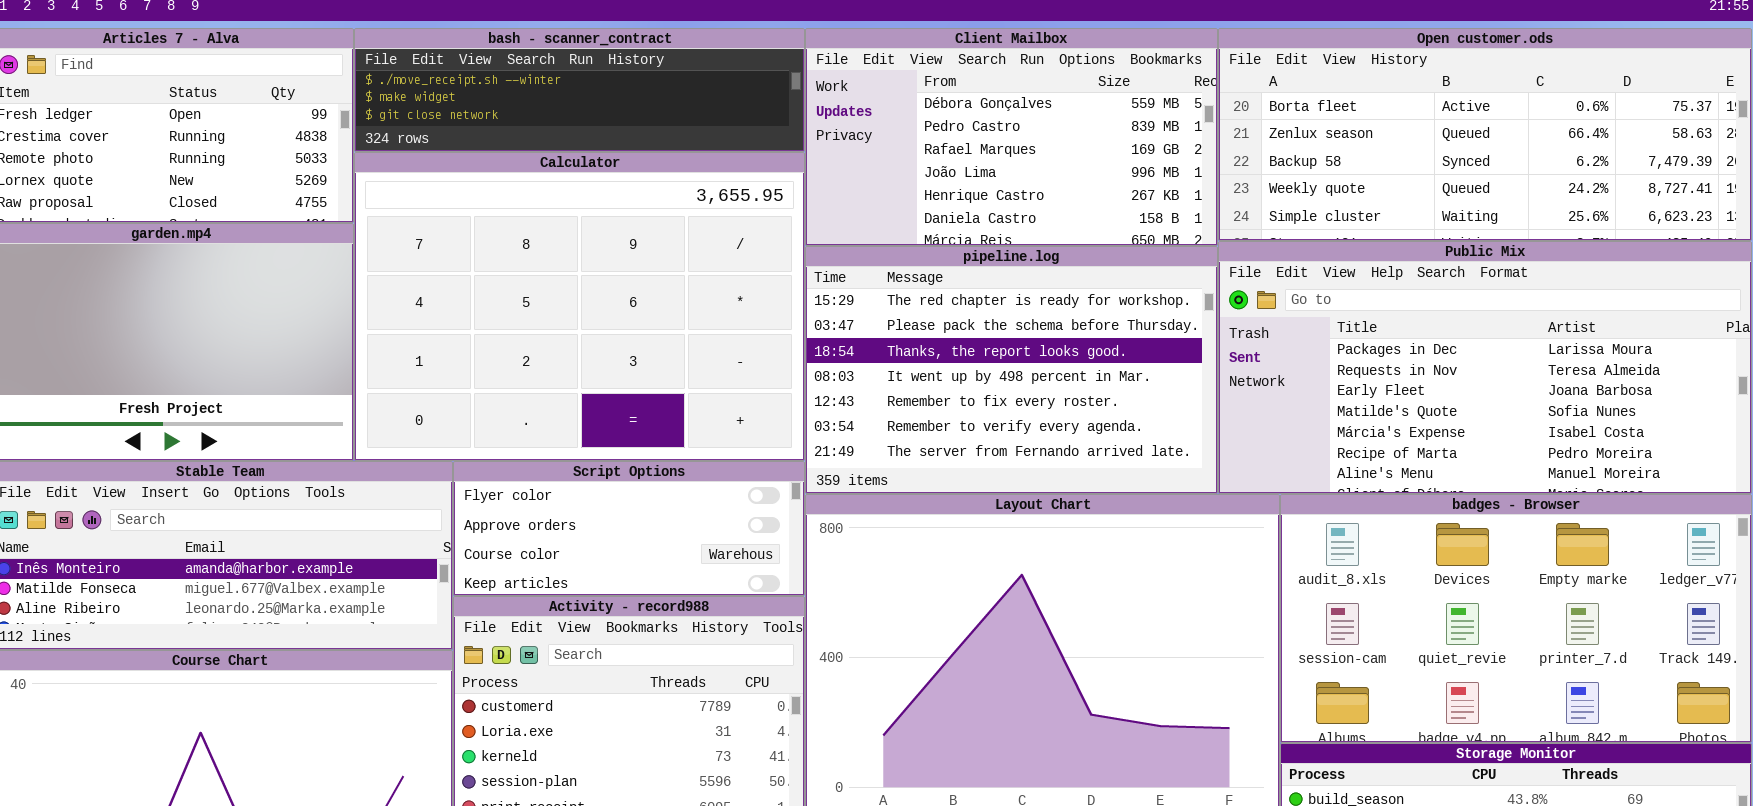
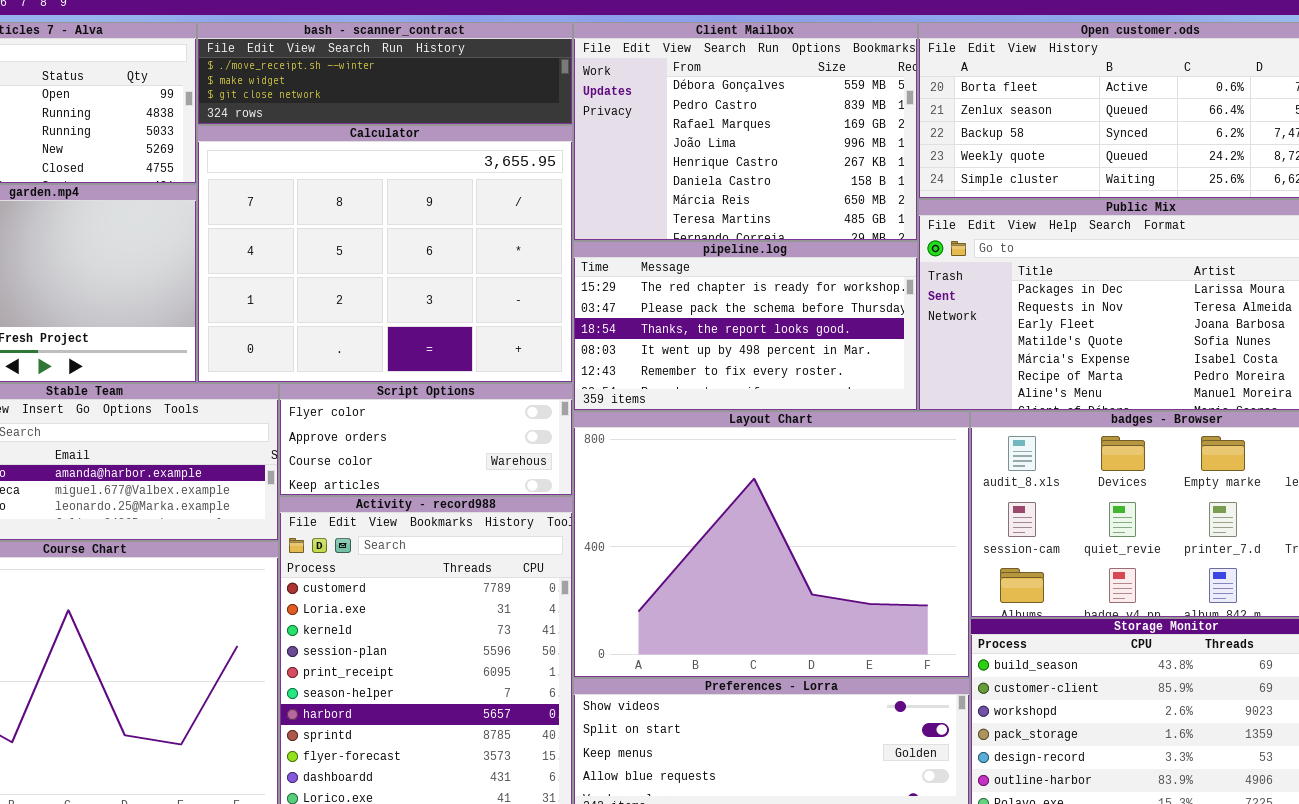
Client Mailbox: [805,28,1218,246] -> [573,22,918,241], resized
pipeline.log: [805,246,1218,494] -> [573,241,918,411], resized

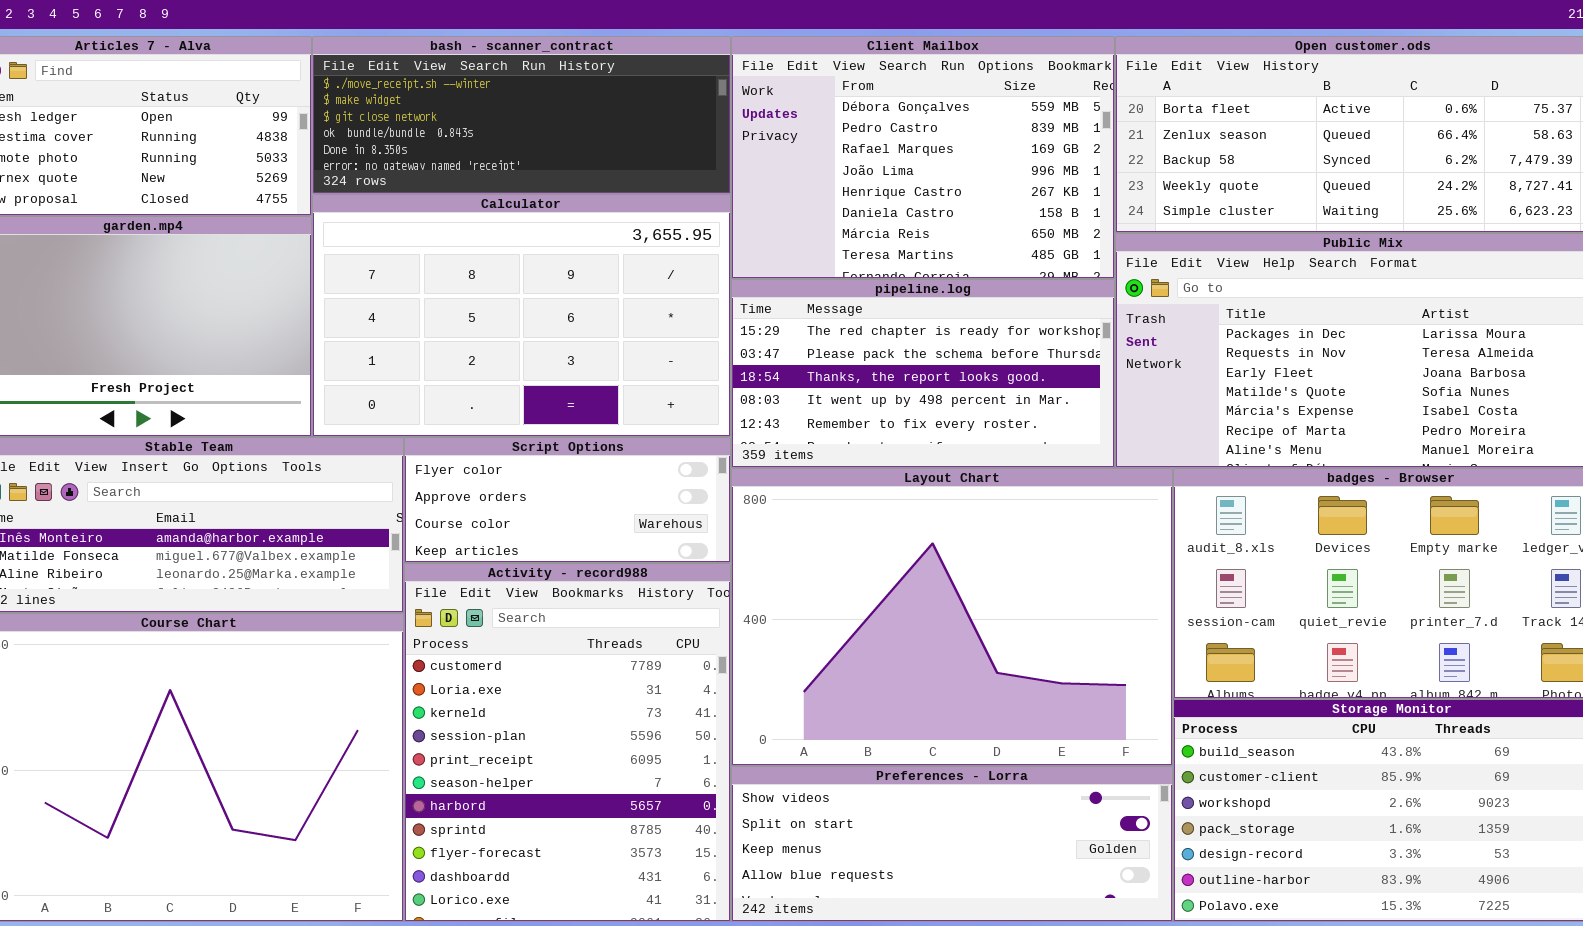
bash - scanner_contract: [197,22,573,125] -> [312,36,731,194], resized
Calculator: [197,125,573,383] -> [312,194,731,437], resized

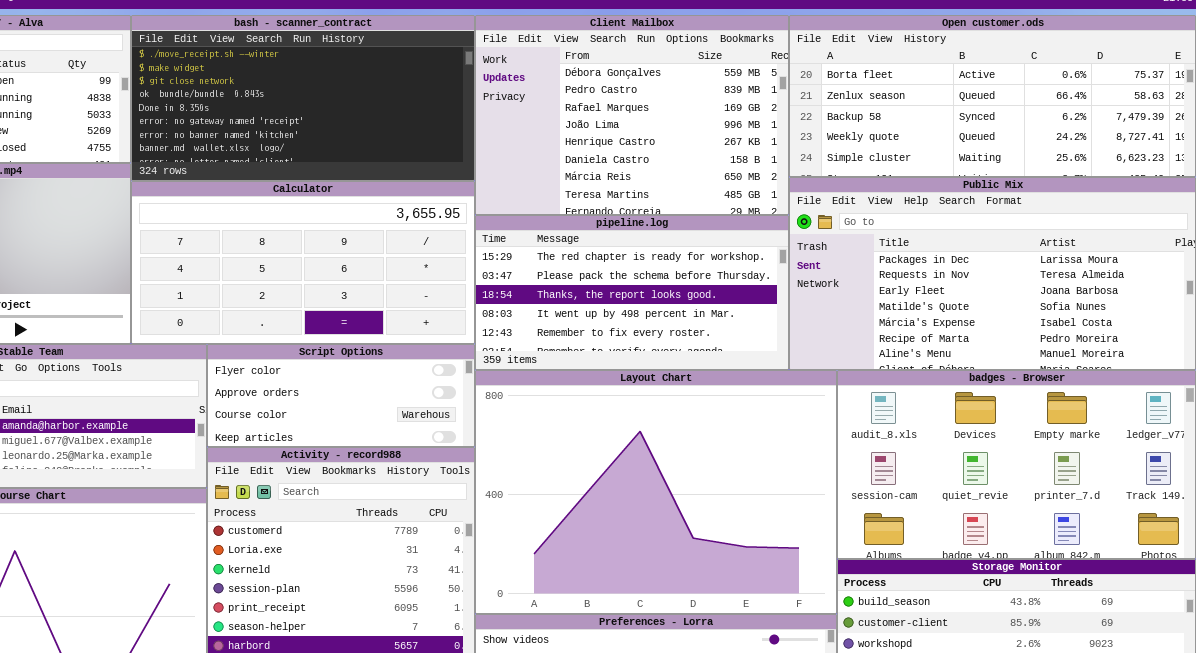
bash - scanner_contract: [312,36,731,194] -> [131,15,475,181], resized
Calculator: [312,194,731,437] -> [131,181,475,344], resized

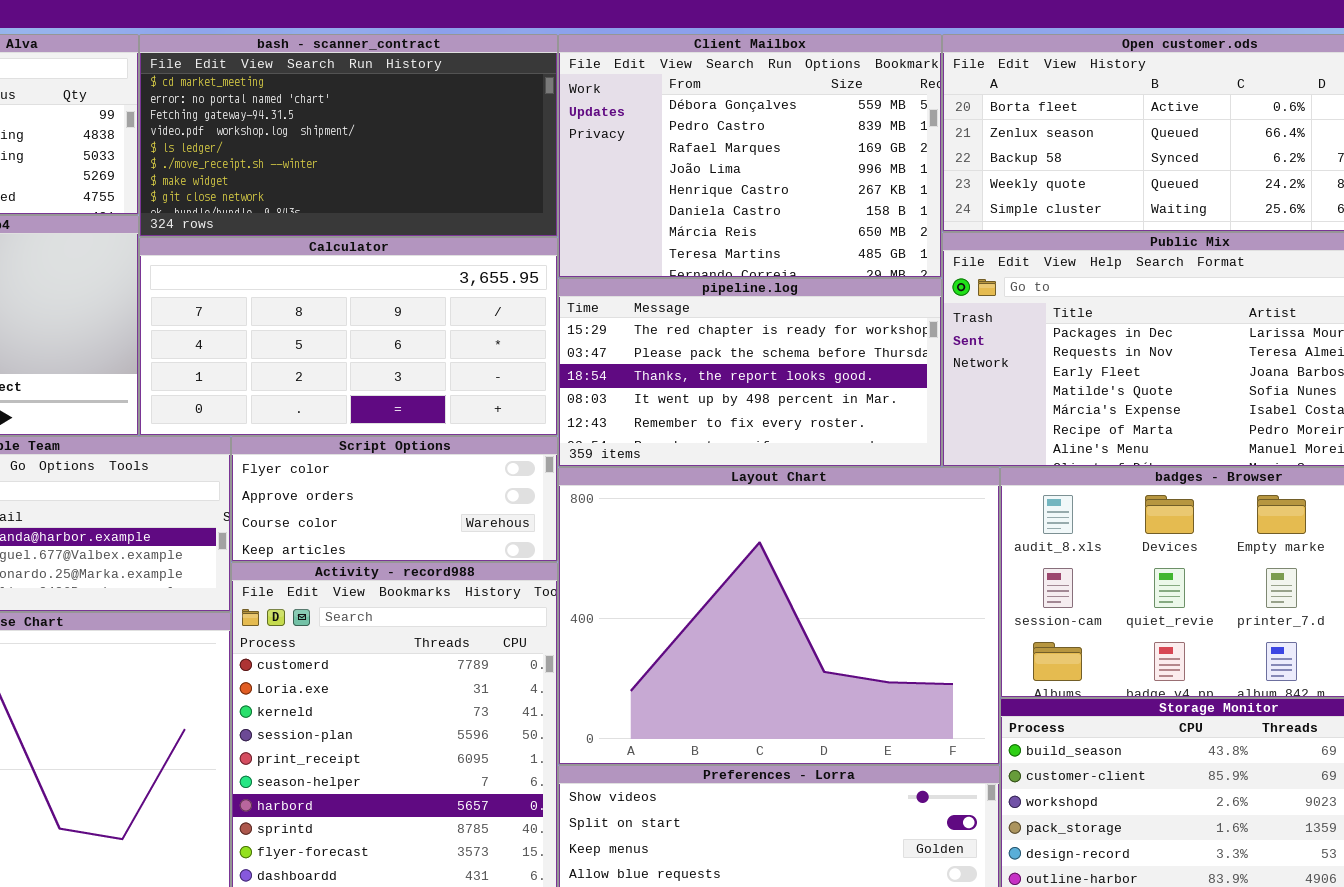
bash - scanner_contract: [131,15,475,181] -> [139,34,558,237], scrolled up 5 rows

